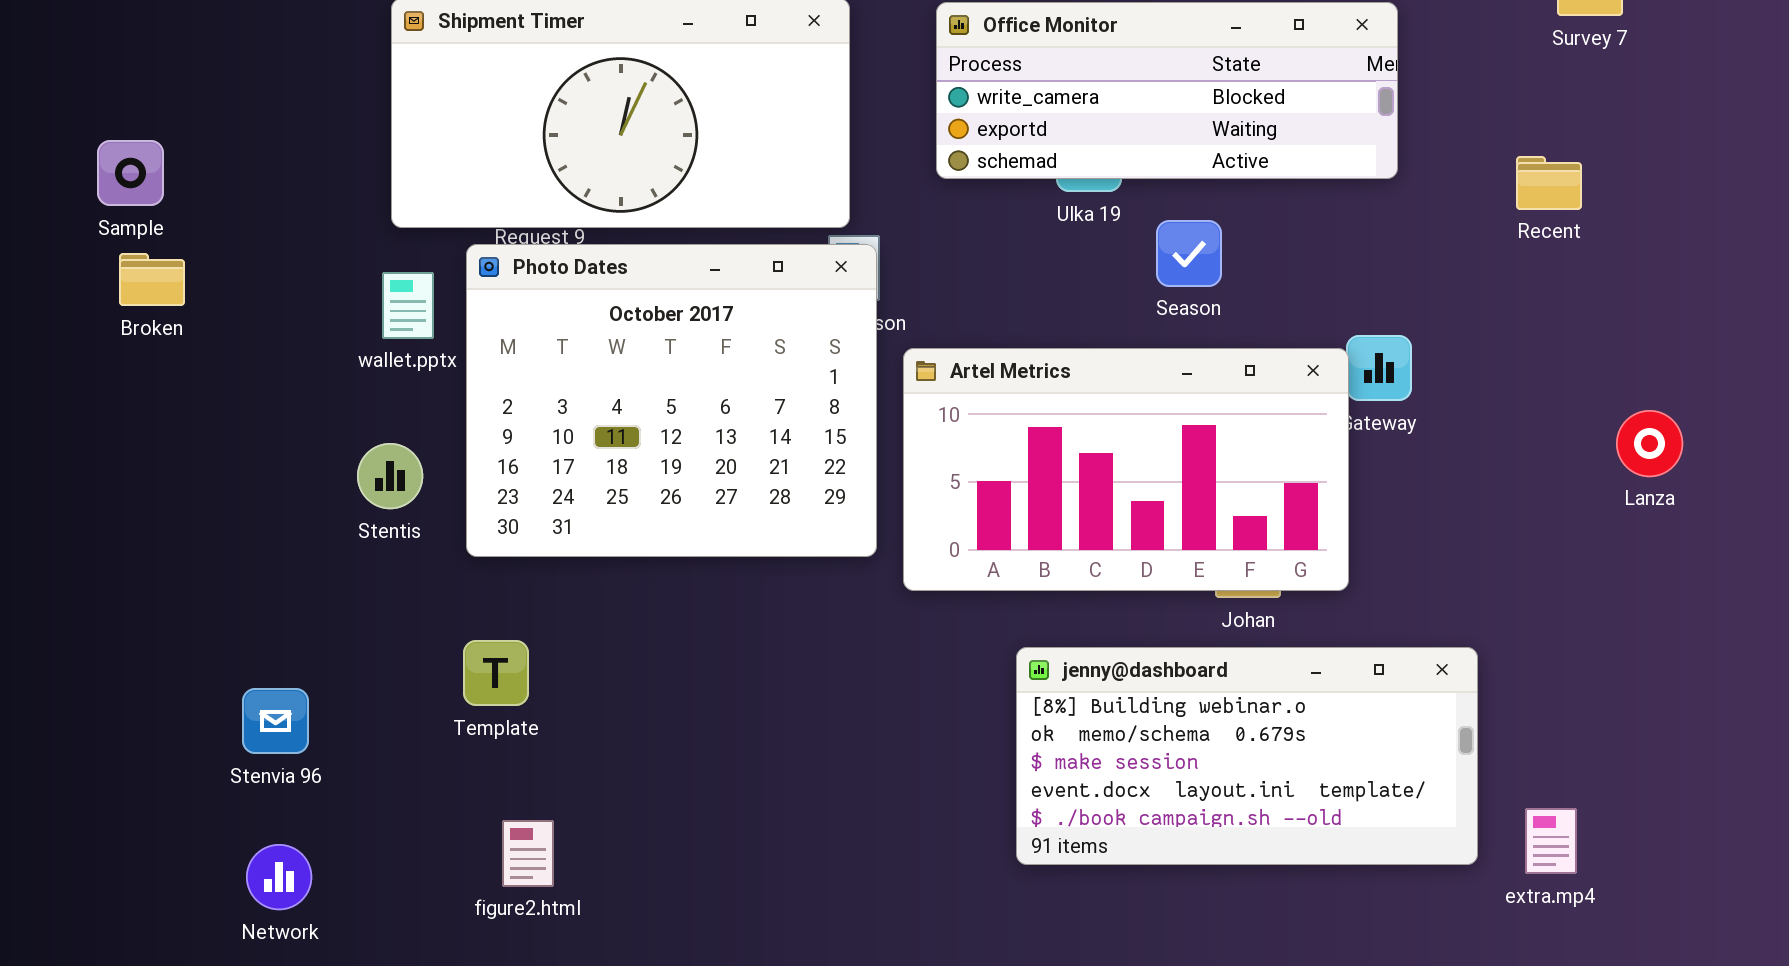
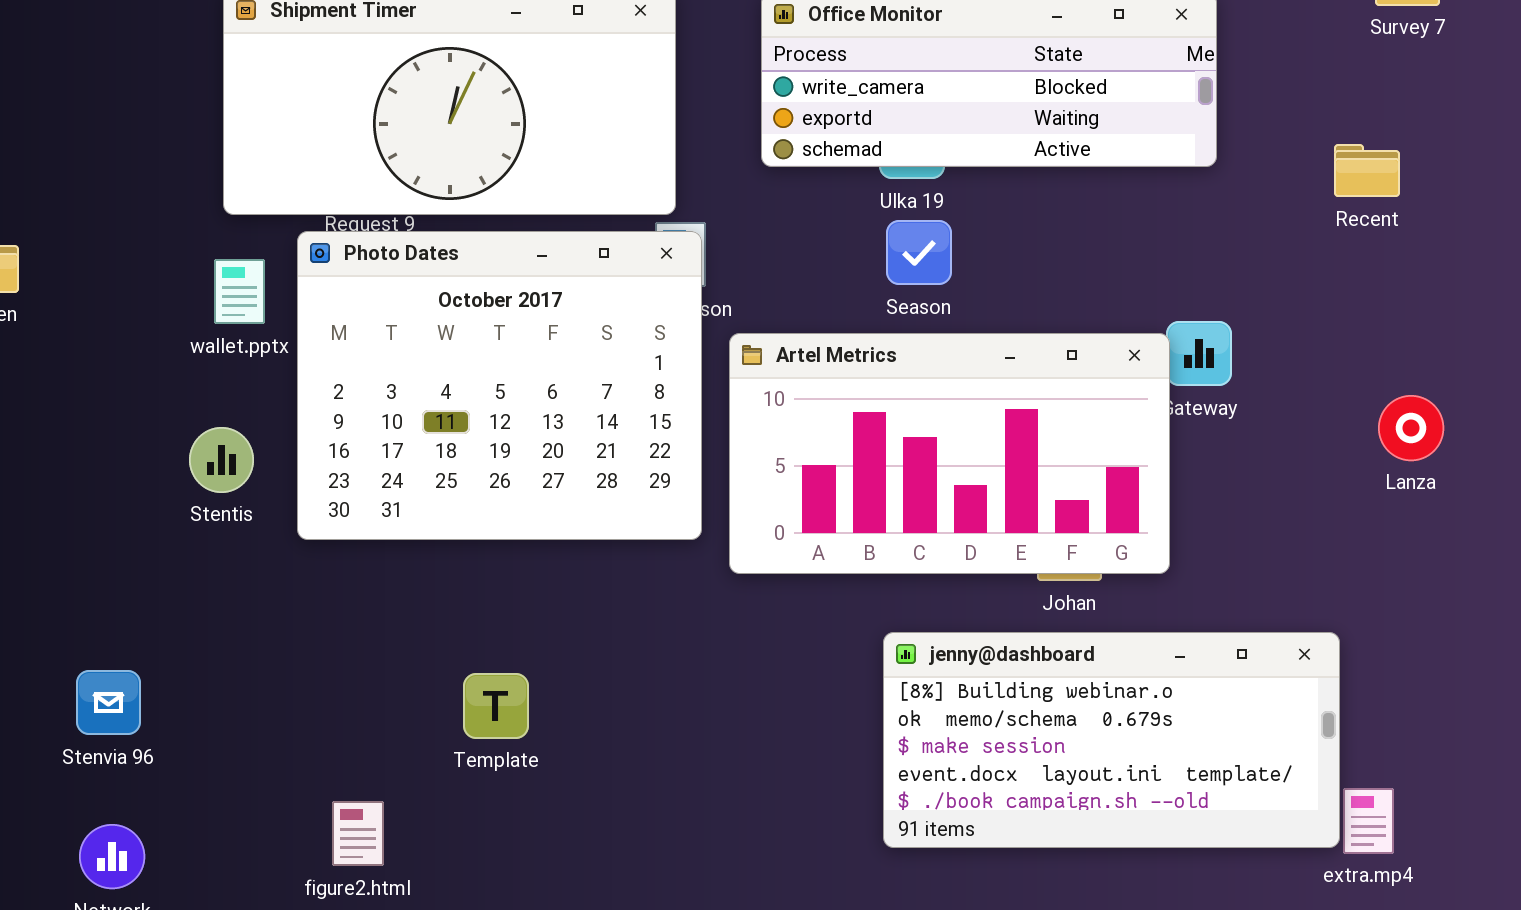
Season: [1156,220,1222,287] -> [886,220,952,285], moved
Lanza: [1616,410,1683,477] -> [1378,395,1444,461], moved
Template: [463,640,529,706] -> [463,673,529,739], moved
jenny@dashboard: [1016,647,1478,865] -> [883,632,1340,848], moved

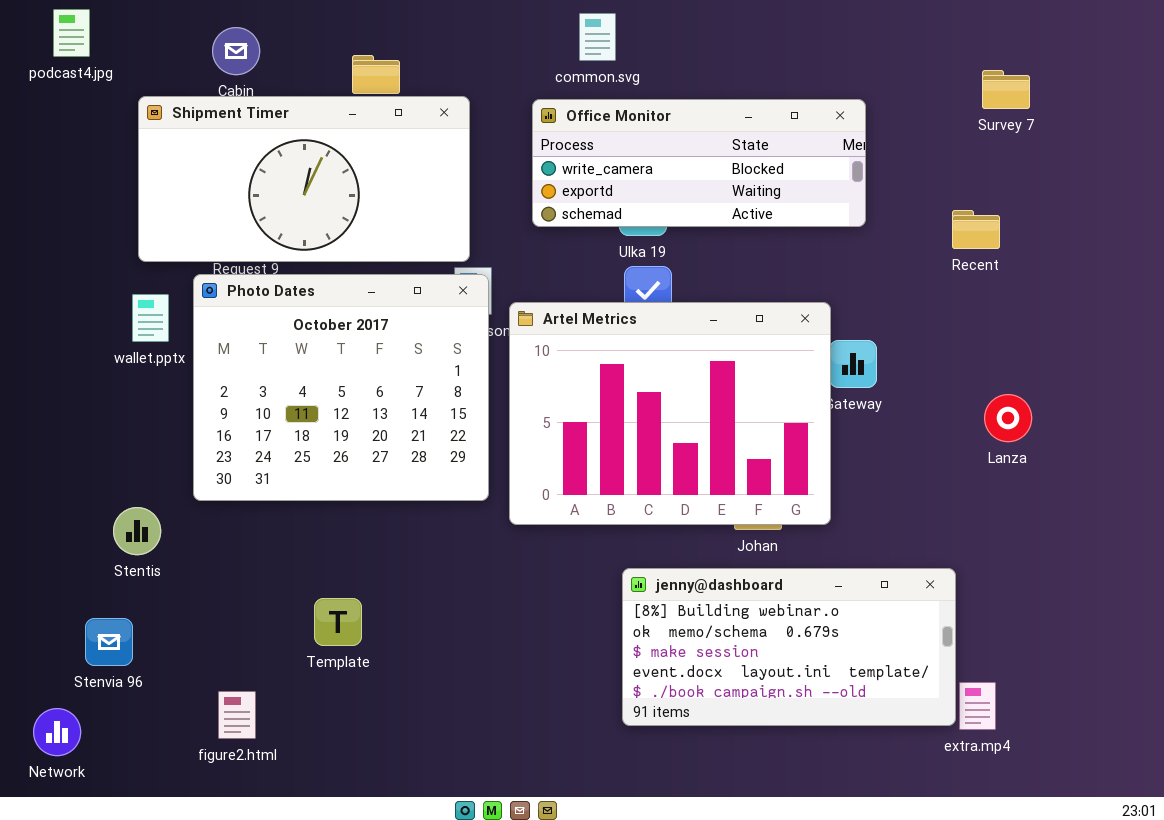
Artel Metrics: [729,333,1170,574] -> [509,302,831,525], resized
Stentis: [189,427,254,493] -> [113,507,161,555], moved
Stenvia 96: [76,670,141,735] -> [85,618,133,666], moved

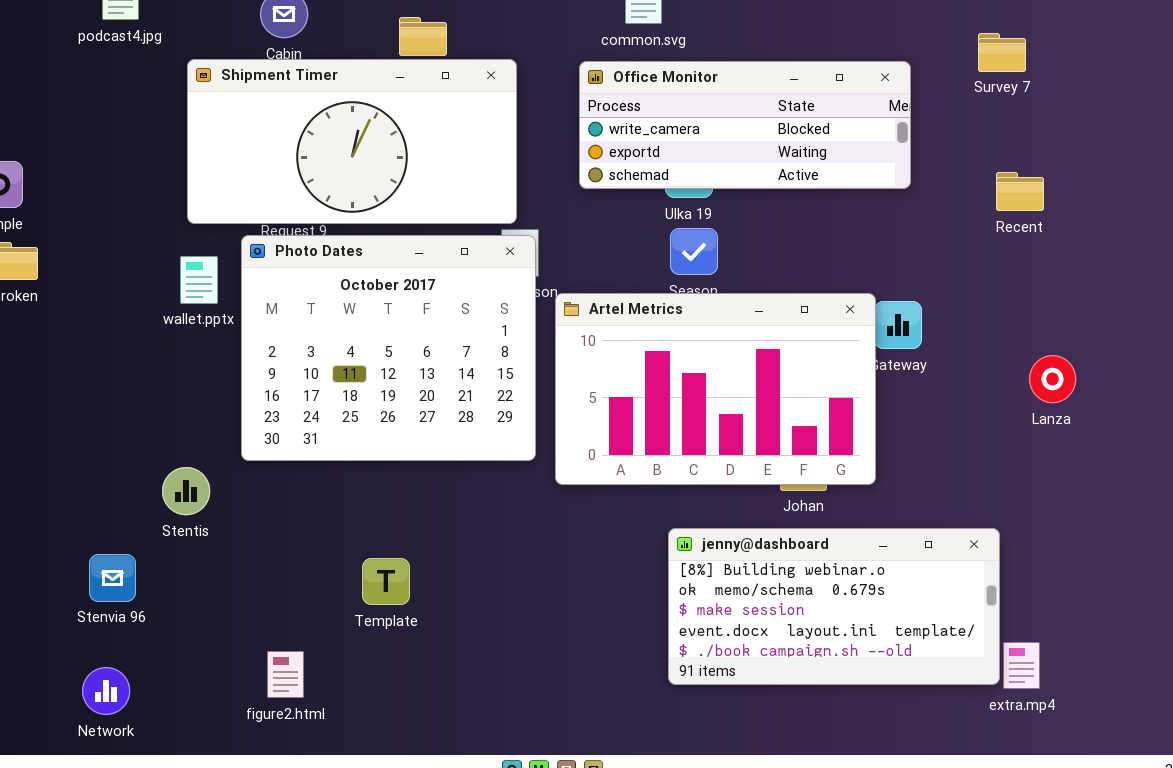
Survey 7: [982,70,1030,109] -> [978,33,1026,72], moved
Artel Metrics: [509,302,831,525] -> [555,293,876,485], resized
Stenvia 96: [85,618,133,666] -> [89,554,136,602], moved

